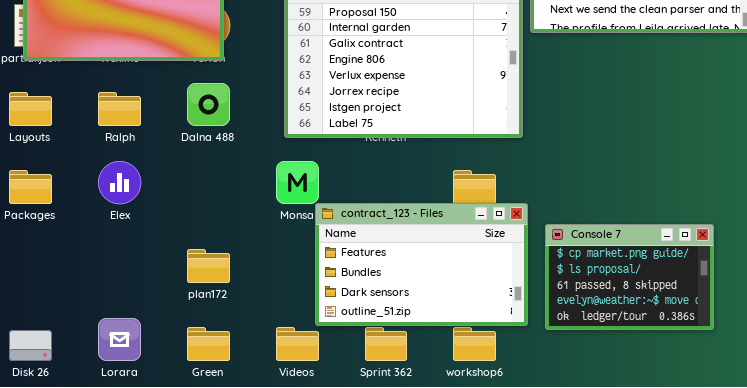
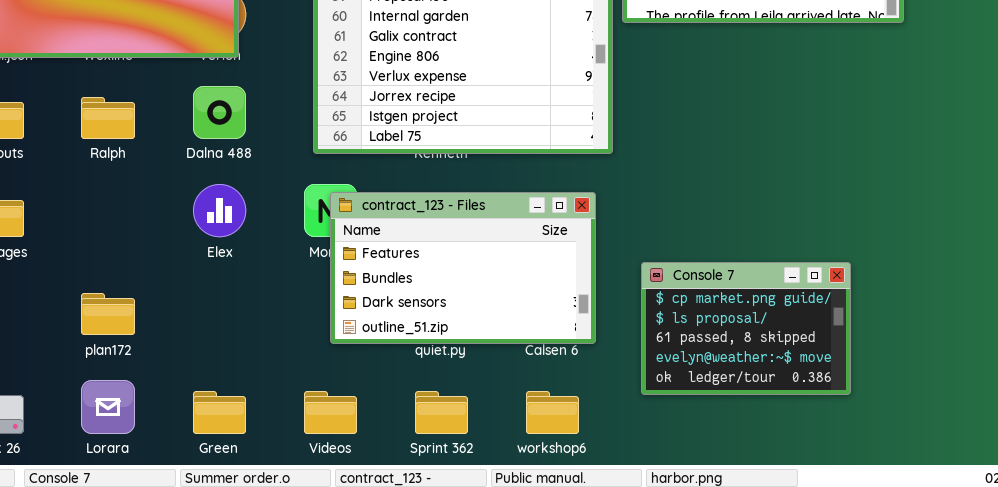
Elex: [98,161,141,204] -> [193,184,246,237], moved
contract_123 - Files: [315,203,528,326] -> [330,192,596,344], moved
plan172: [187,249,230,283] -> [81,293,135,335], moved

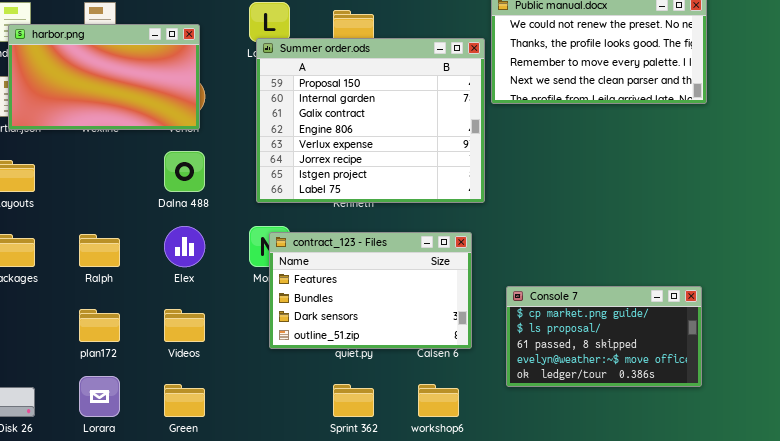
Ralph: [81,97,135,139] -> [79,234,120,267], moved
Console 7: [641,262,851,395] -> [506,286,702,387], resized
Videos: [304,391,357,434] -> [164,309,205,342], moved

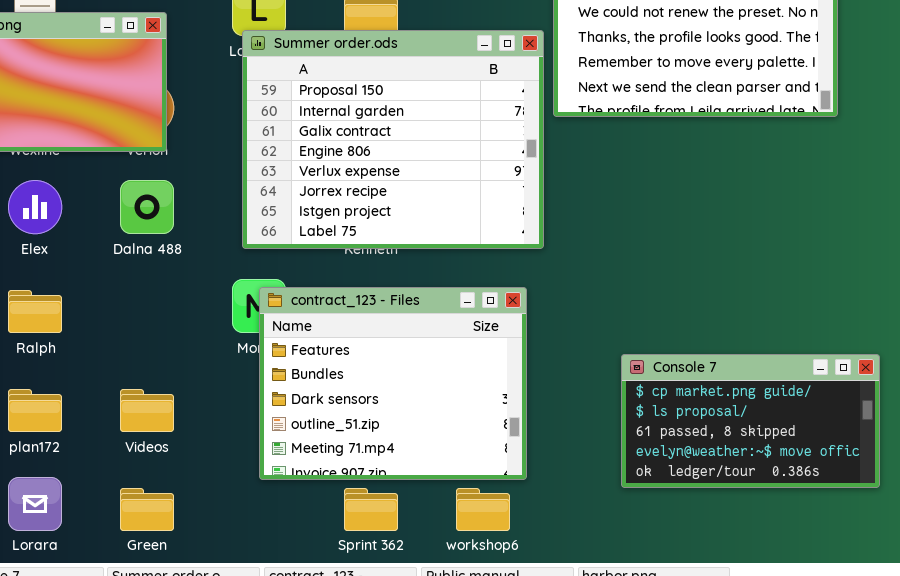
Elex: [164,226,205,267] -> [8,180,62,234], moved
contract_123 - Files: [269,232,472,349] -> [259,287,527,480], resized
Console 7: [506,286,702,387] -> [621,354,880,488], moved

